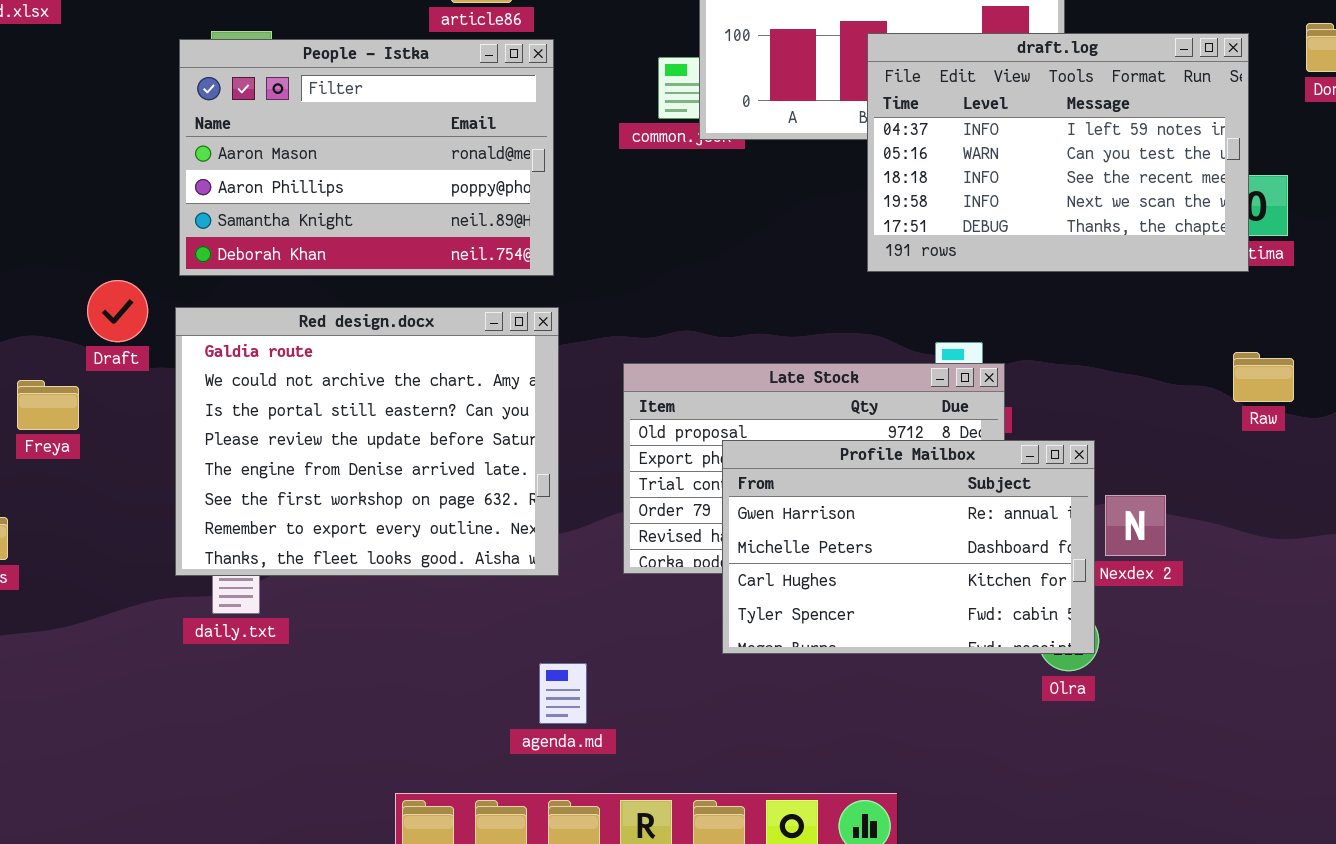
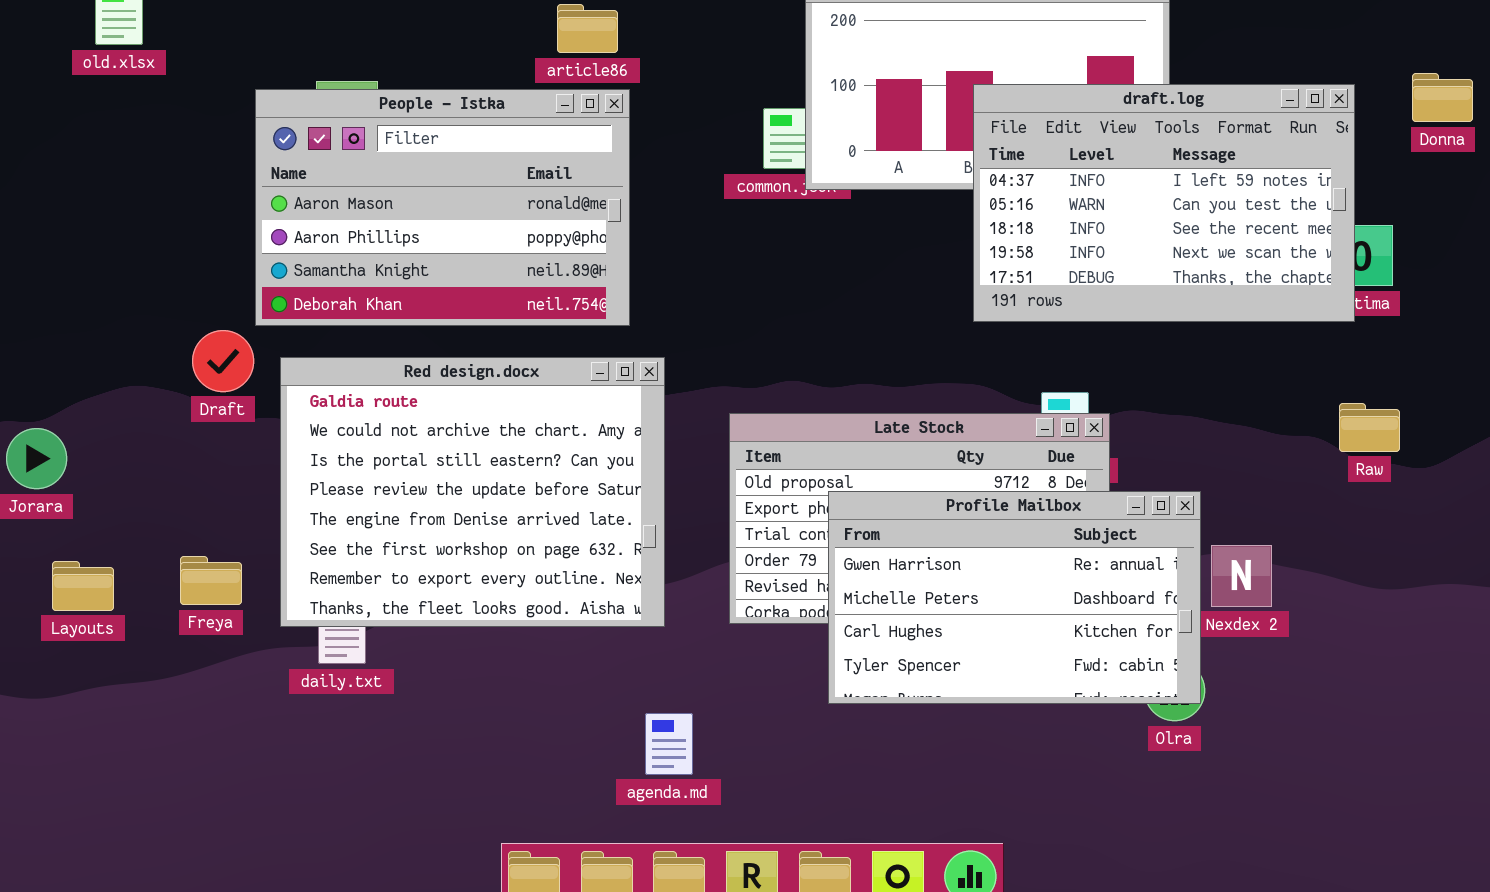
People - Istka: [179,39,554,276] -> [255,89,630,326], moved
Freya: [17,380,79,430] -> [180,556,242,605], moved

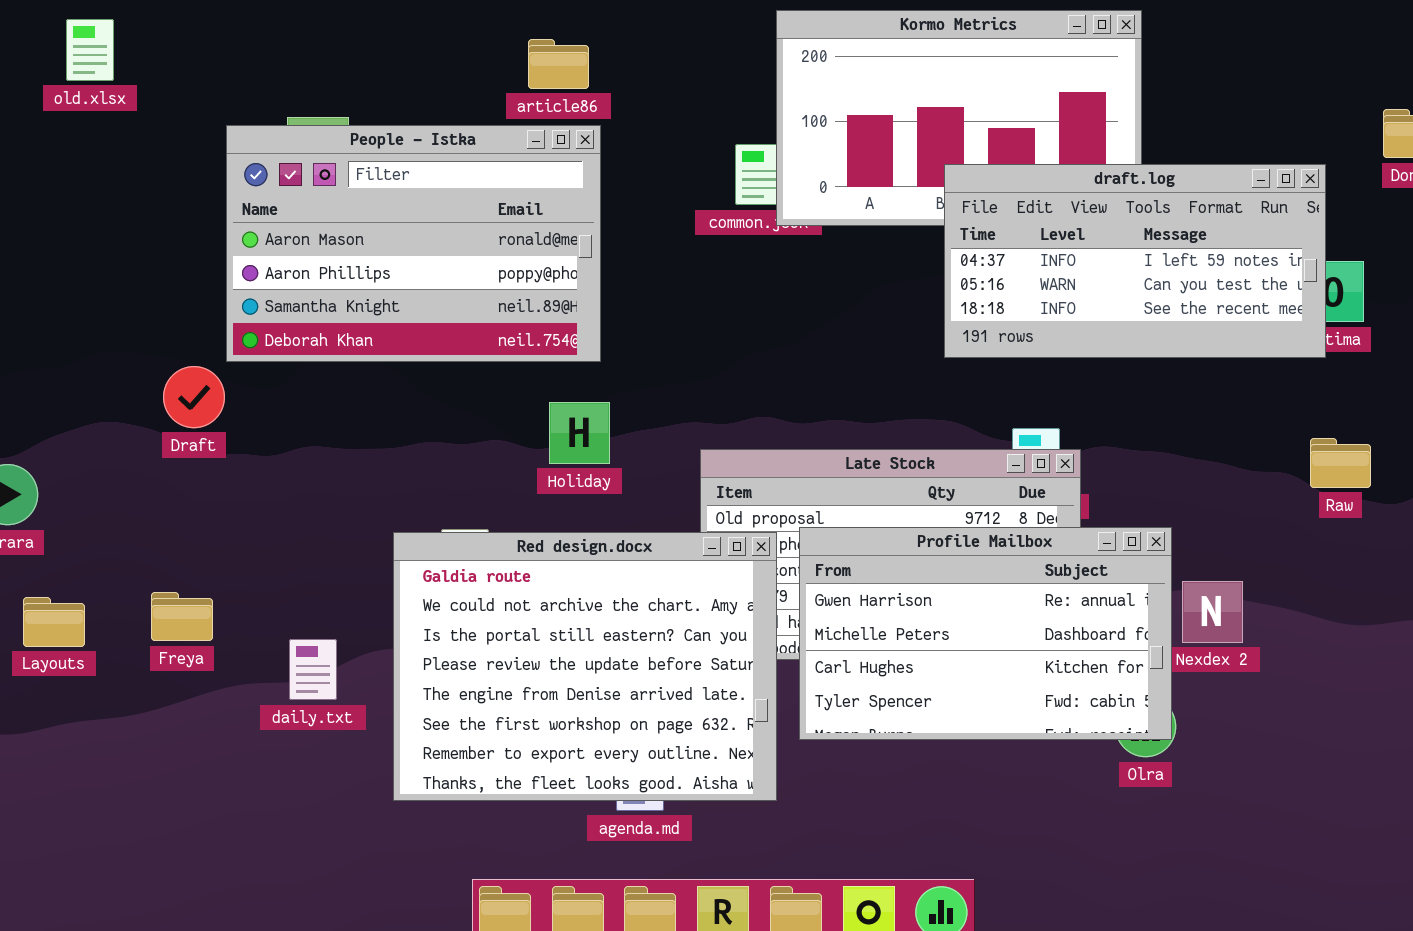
draft.log: [973,84,1355,322] -> [944,164,1326,358], resized
Red design.docx: [280,357,665,627] -> [393,532,777,801], moved

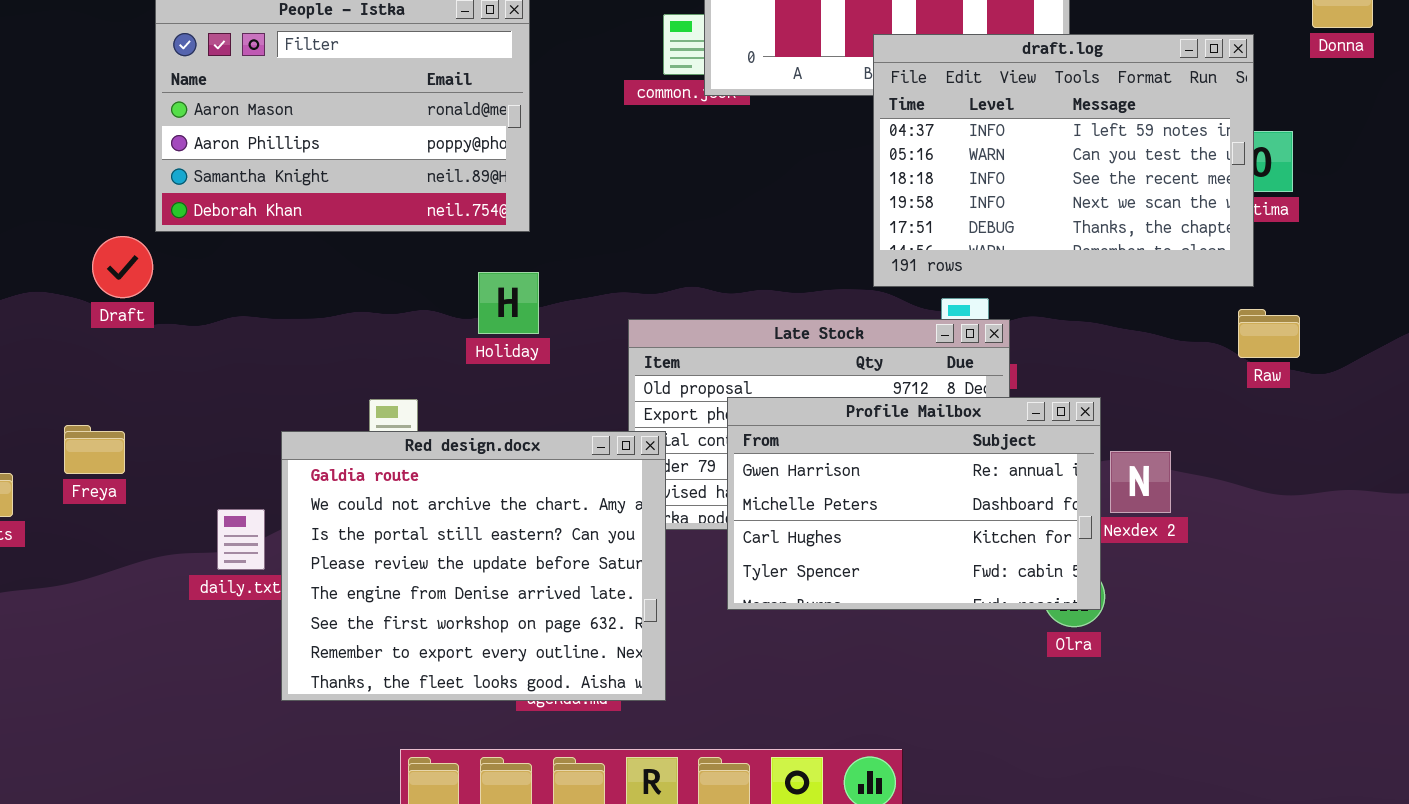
draft.log: [944,164,1326,358] -> [873,34,1254,287], resized
Red design.docx: [393,532,777,801] -> [281,431,666,701], moved
Freya: [151,592,213,641] -> [64,425,125,474], moved

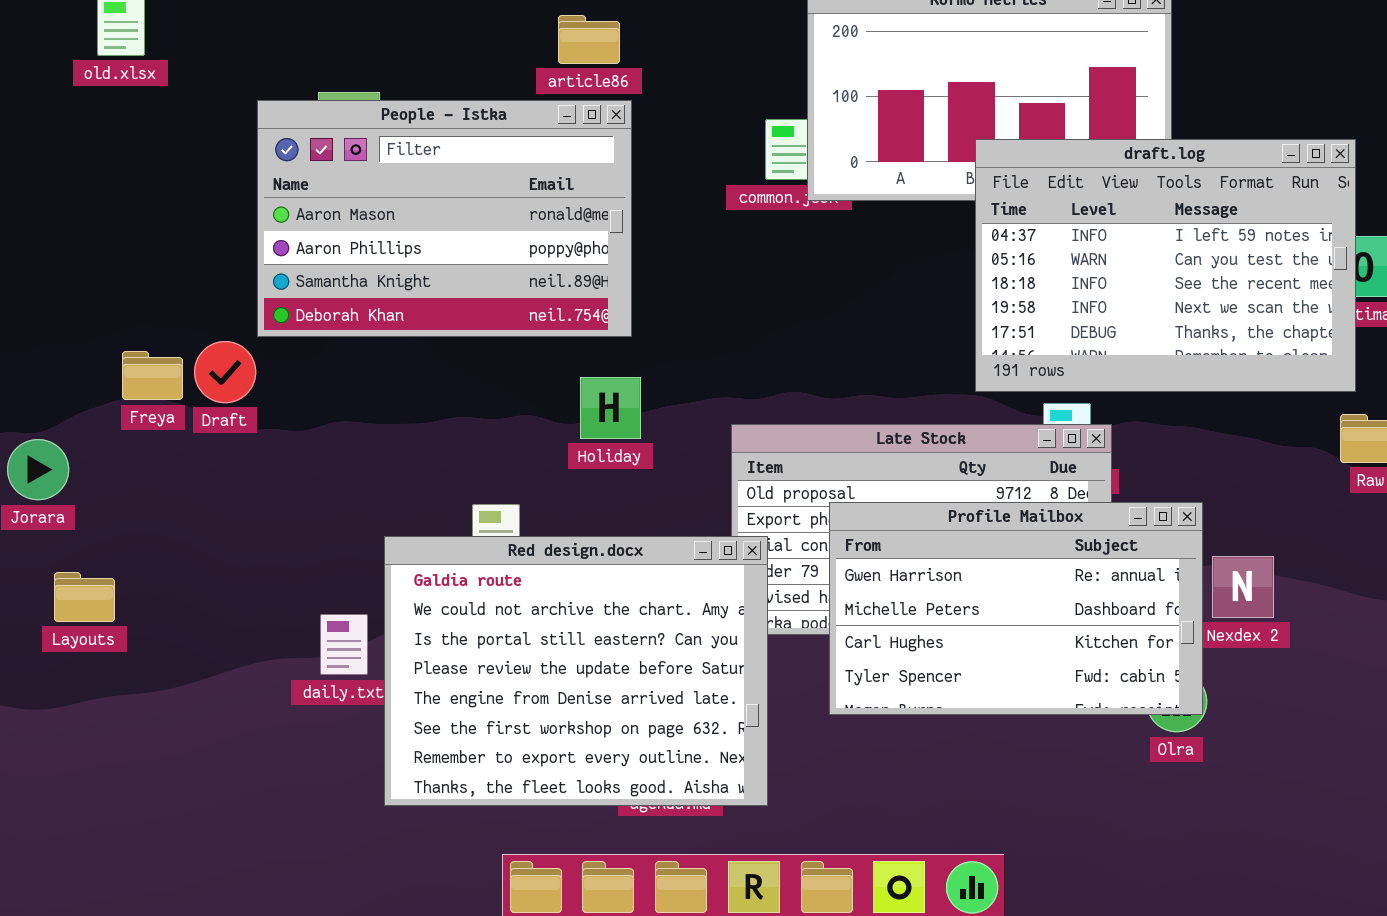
Freya: [64,425,125,474] -> [122,351,183,400], moved

